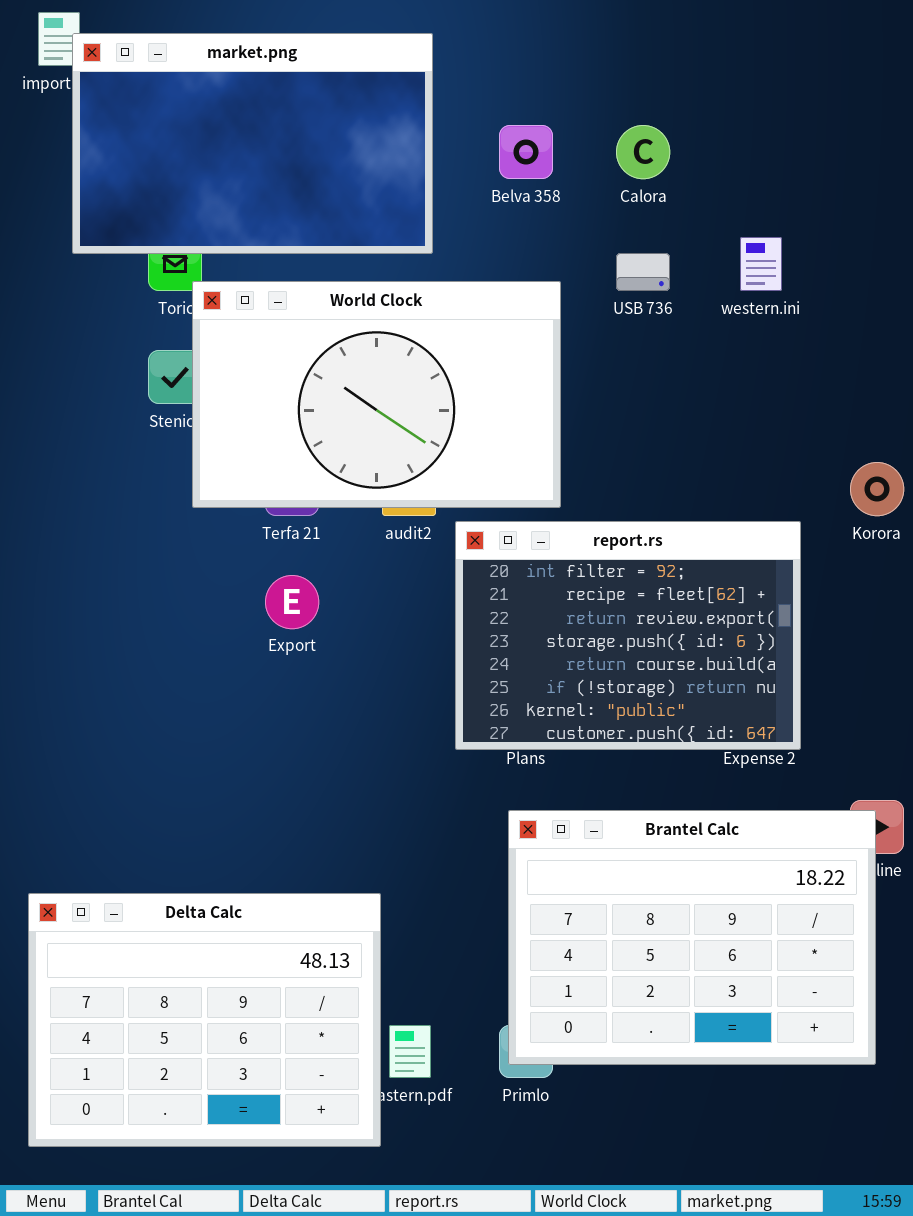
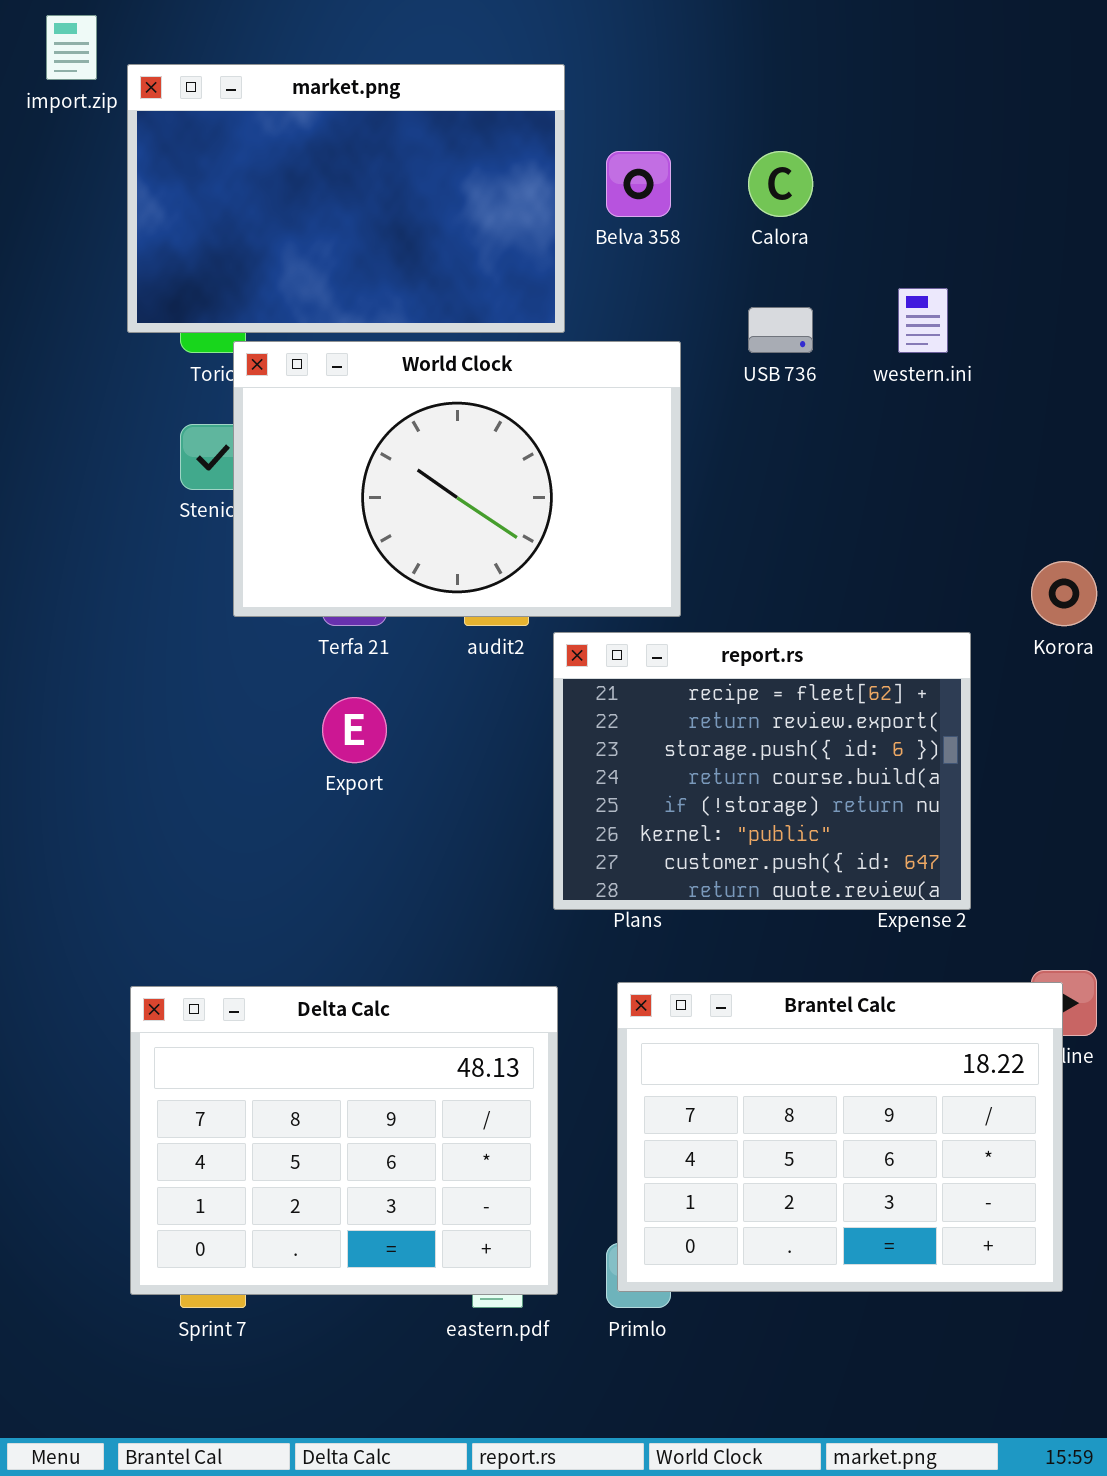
market.png: [72,33,433,254] -> [127,64,565,333], moved
report.rs: [455,521,801,750] -> [553,632,971,910], scrolled down 1 row
Delta Calc: [28,893,381,1147] -> [130,986,558,1295], moved

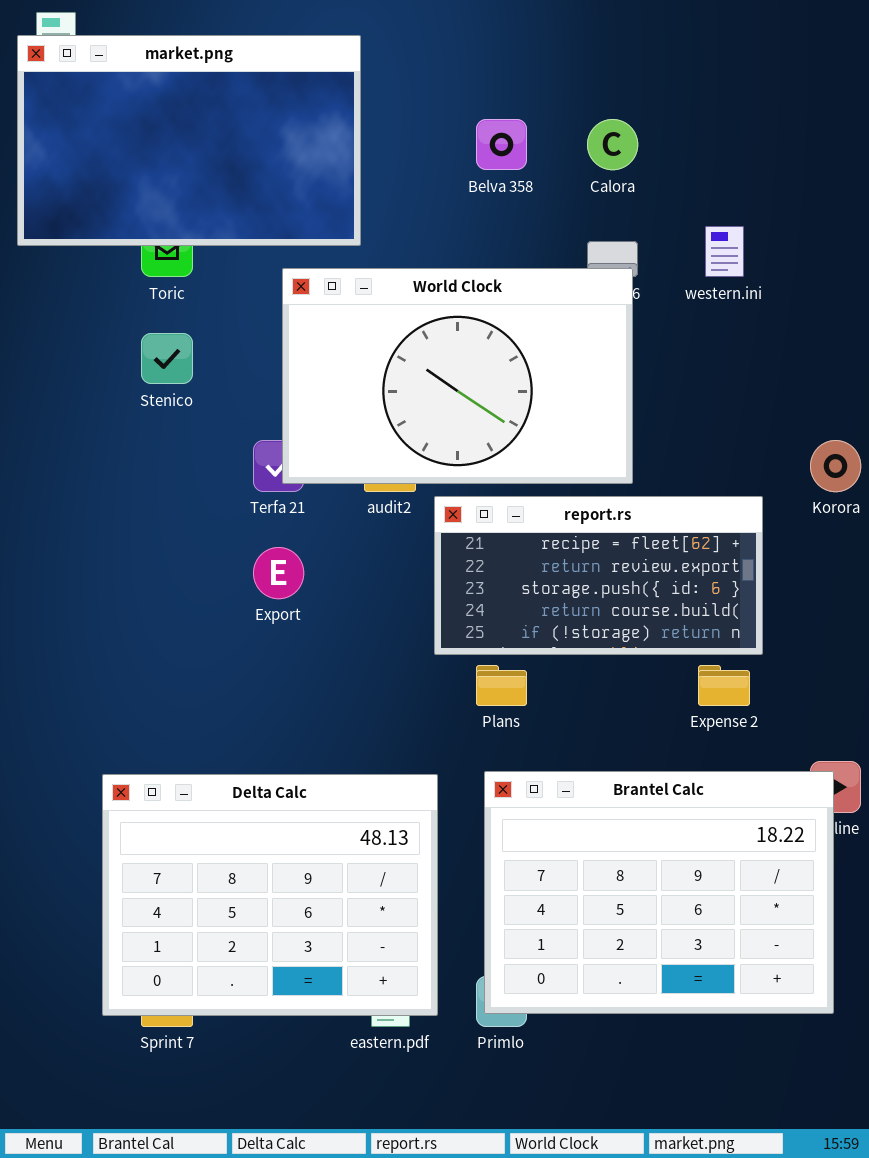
market.png: [127,64,565,333] -> [17,35,361,246], moved
World Clock: [233,341,681,617] -> [282,268,633,484], moved
report.rs: [553,632,971,910] -> [434,496,763,655], resized

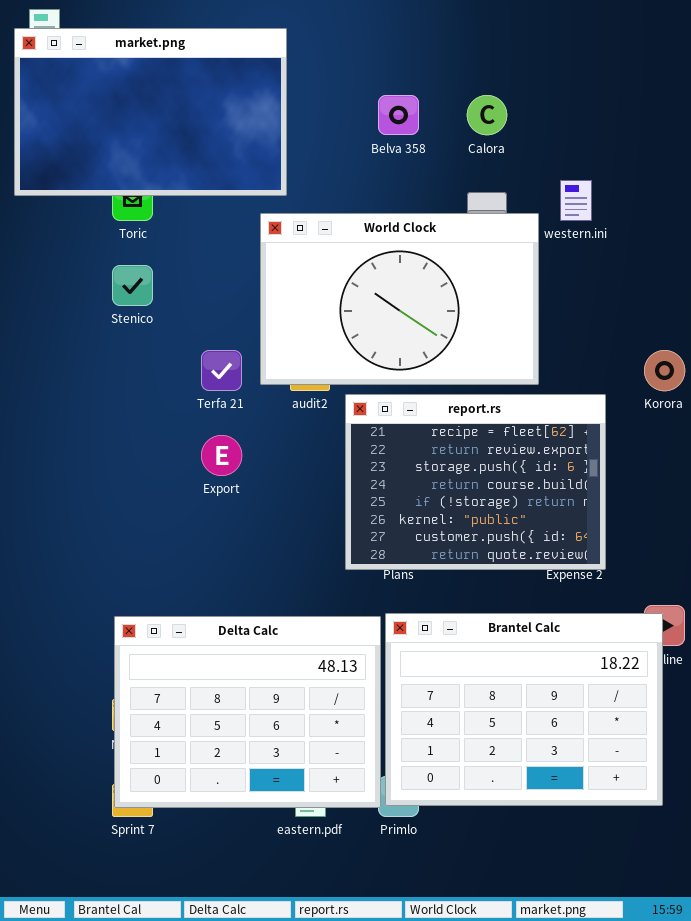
World Clock: [282,268,633,484] -> [260,213,539,385], moved
report.rs: [434,496,763,655] -> [345,394,606,570], resized
Delta Calc: [102,774,438,1016] -> [114,616,381,808], moved

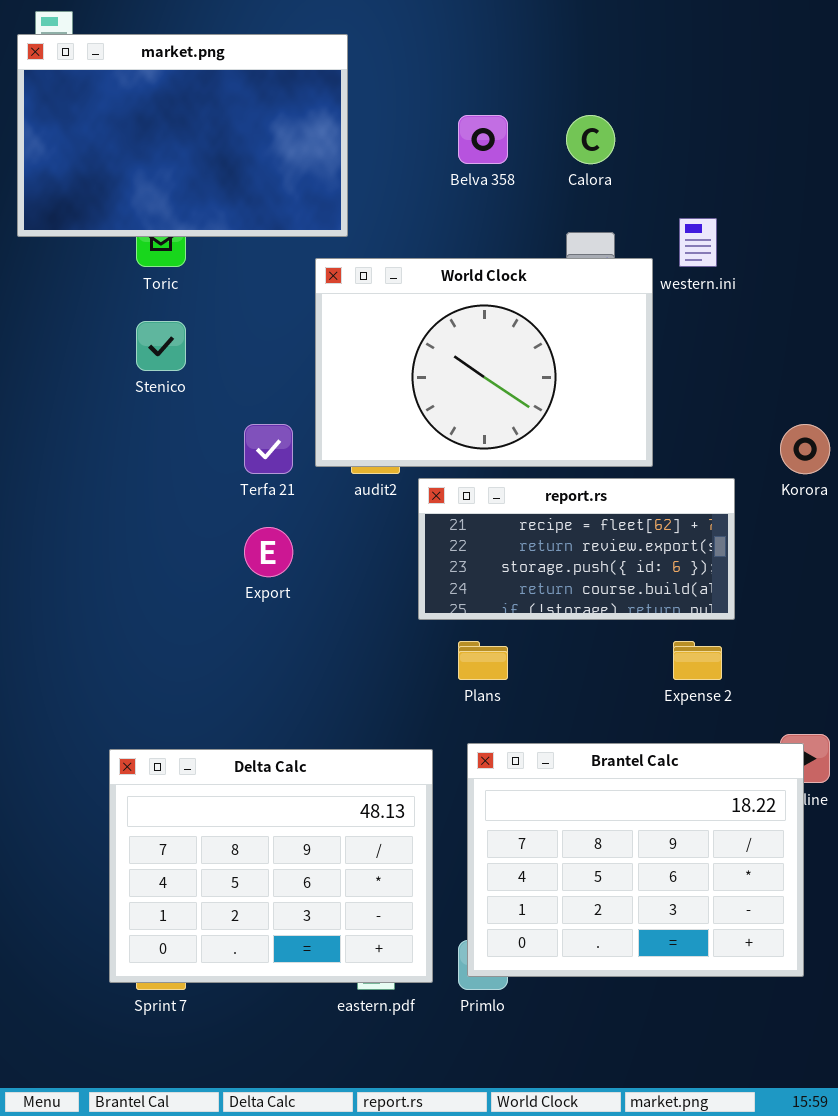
report.rs: [345,394,606,570] -> [418,478,735,620], resized
Delta Calc: [114,616,381,808] -> [109,749,433,983], moved

